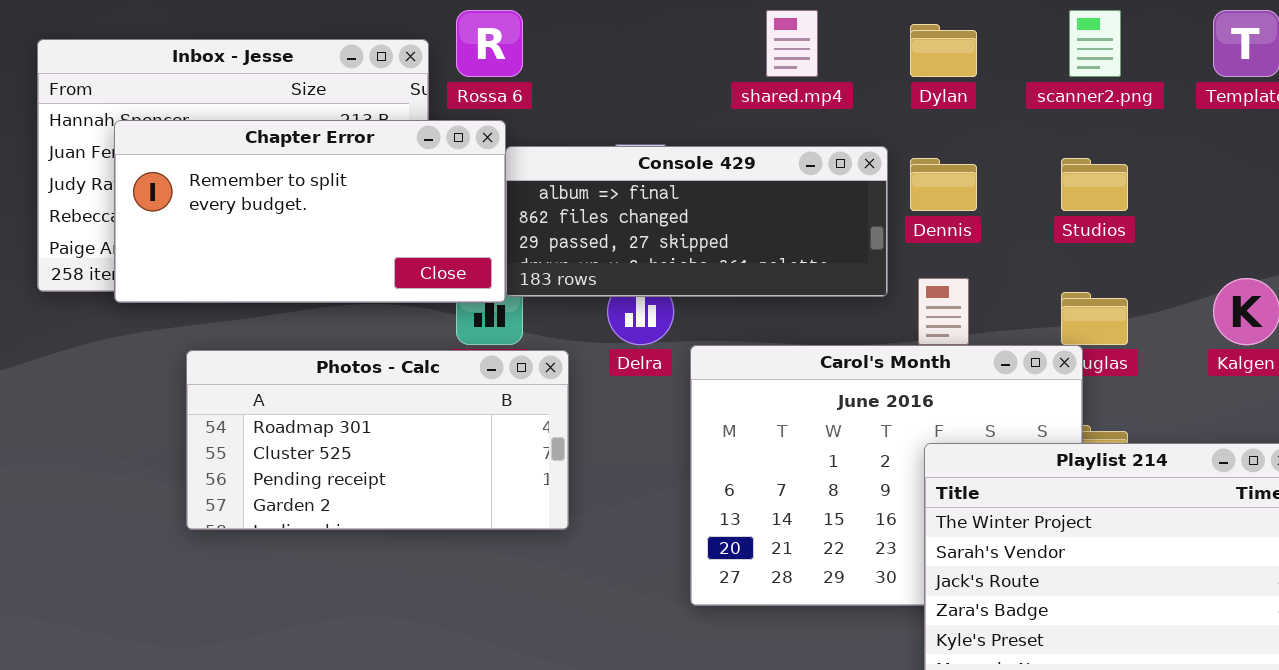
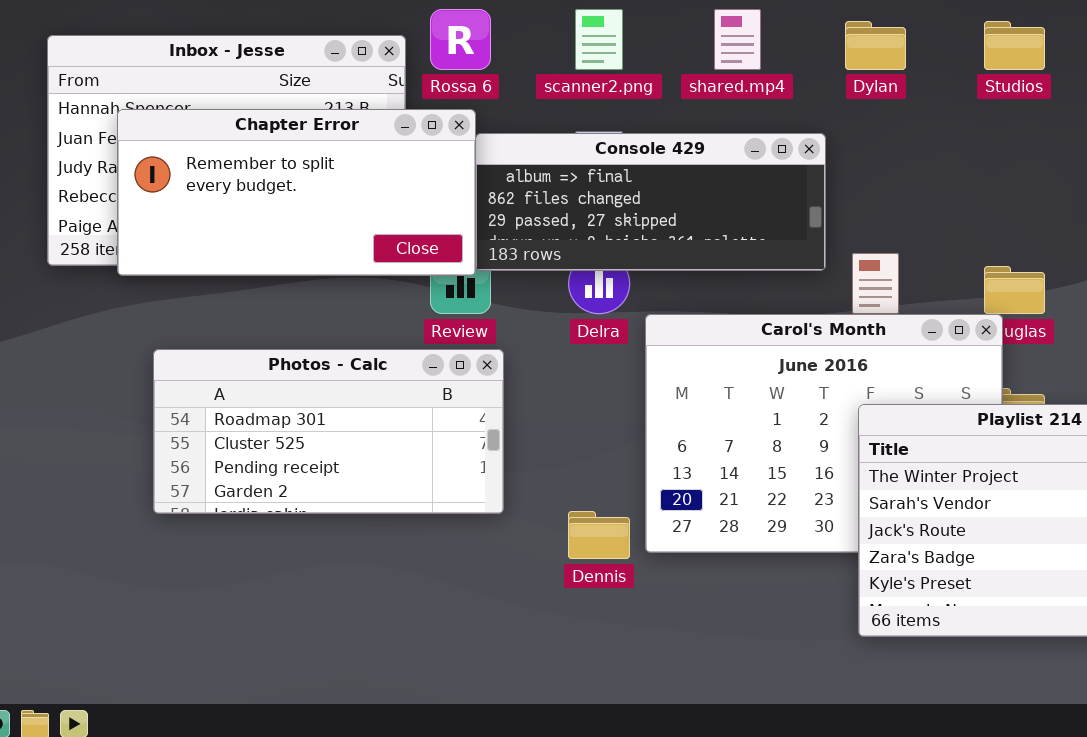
scanner2.png: [1069,10,1121,77] -> [575,9,623,70], moved
Dennis: [910,158,977,211] -> [568,511,630,559], moved
Studios: [1061,158,1128,211] -> [984,21,1045,70], moved
Photos - Calc: [186,350,569,530] -> [153,349,504,514], moved

